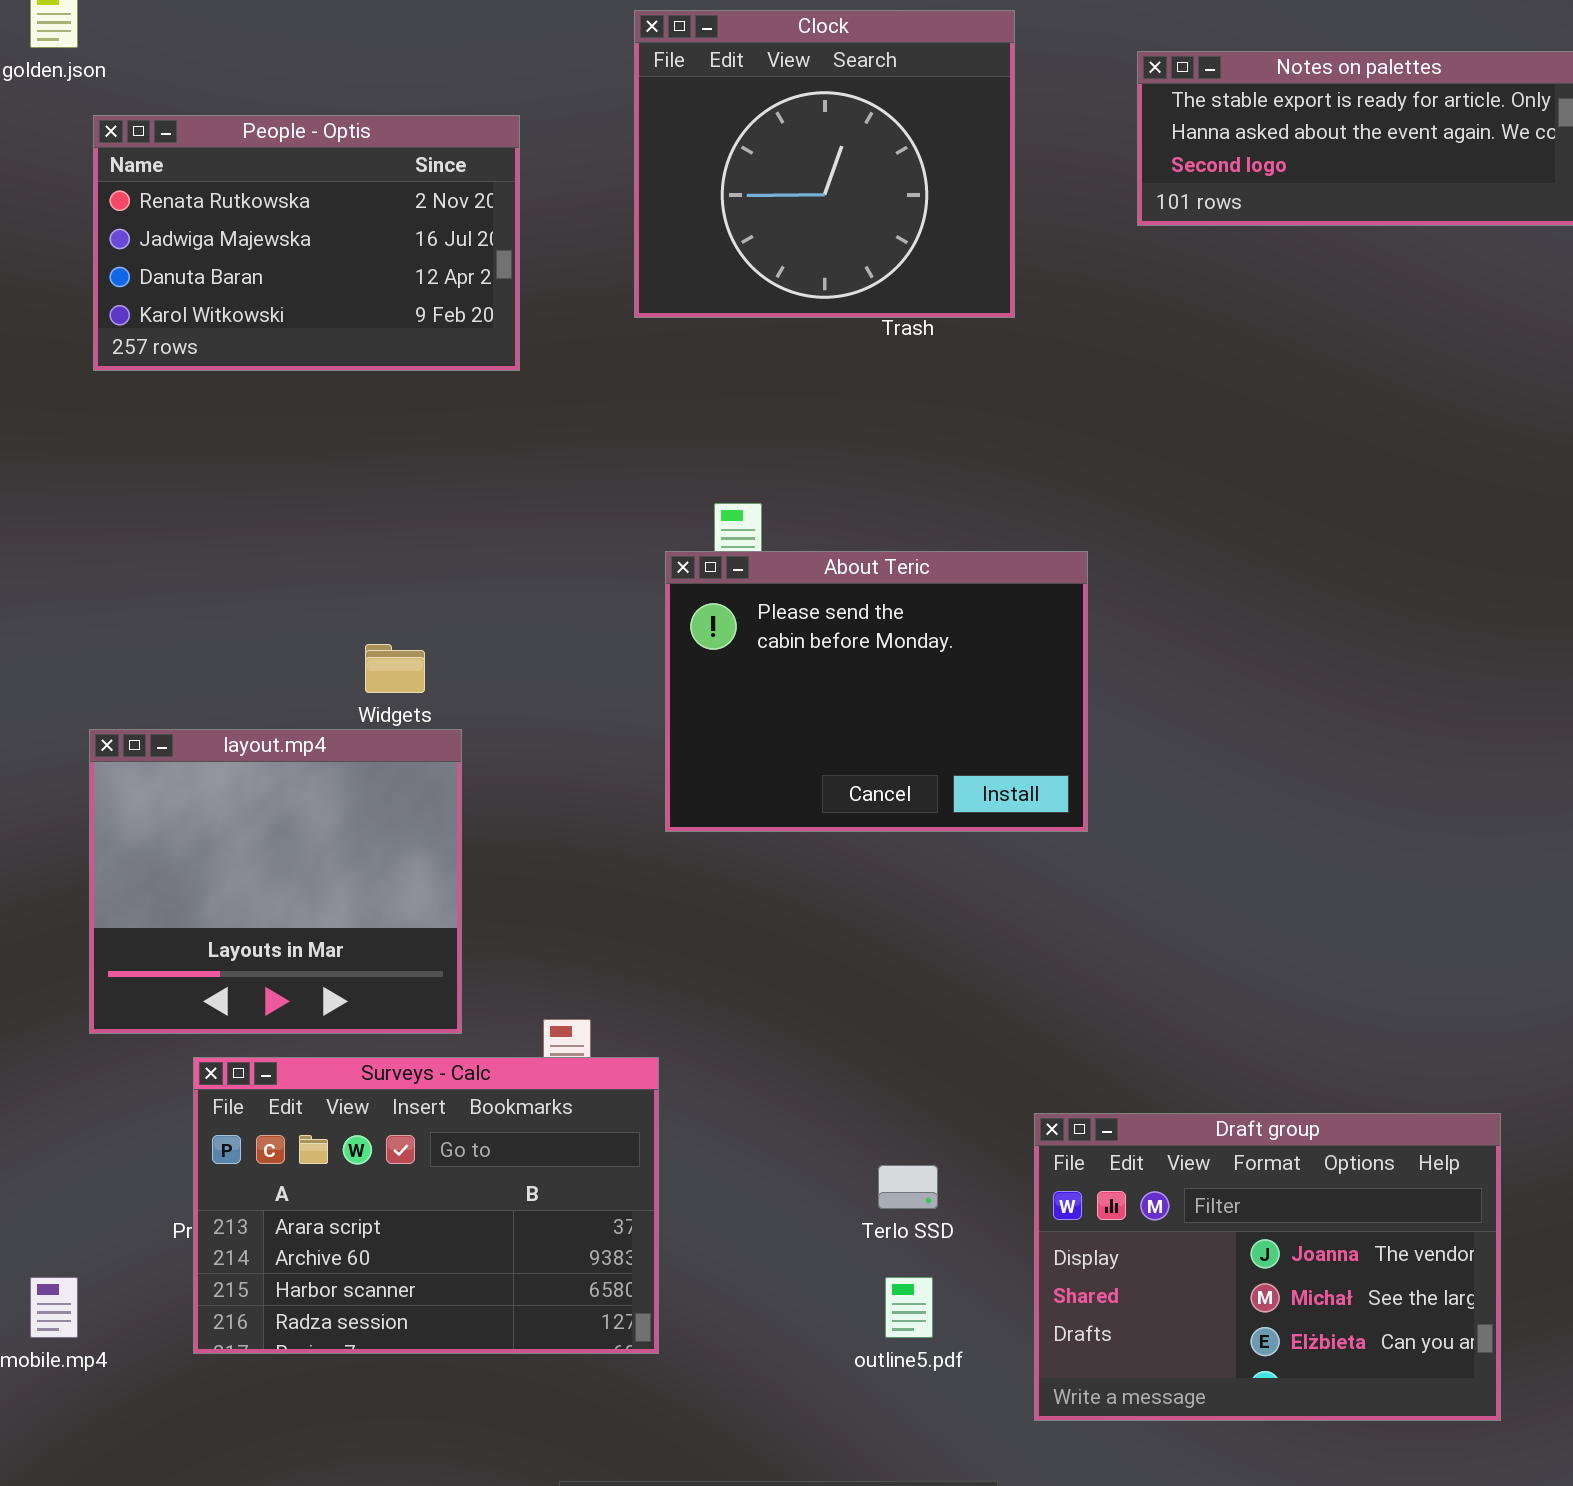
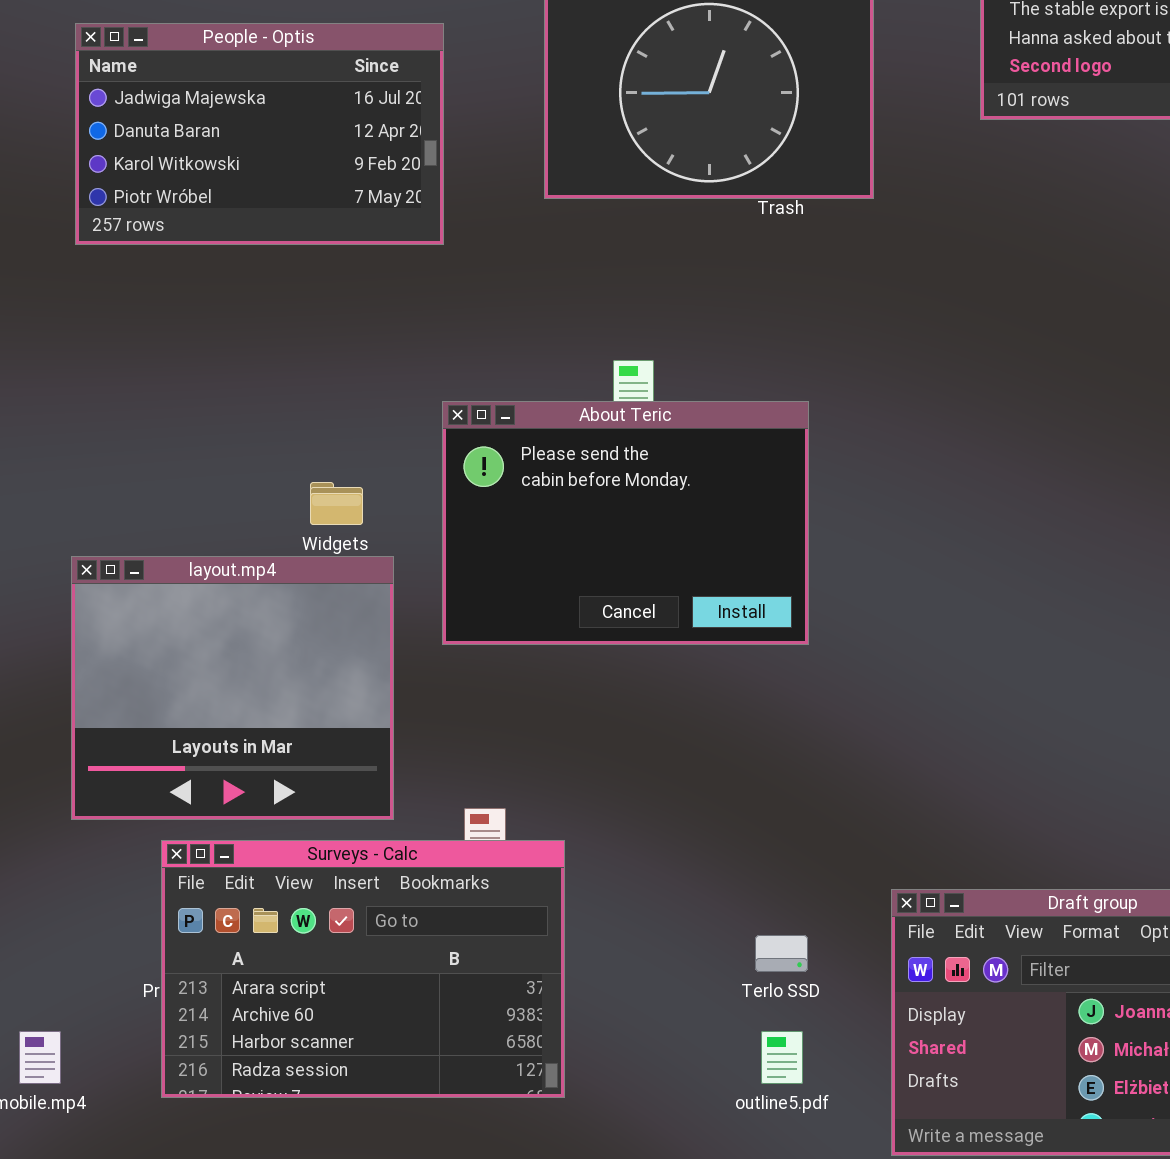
People - Optis: [93,115,520,371] -> [75,23,444,245], scrolled down 1 row
About Teric: [665,551,1088,832] -> [442,401,809,645], moved

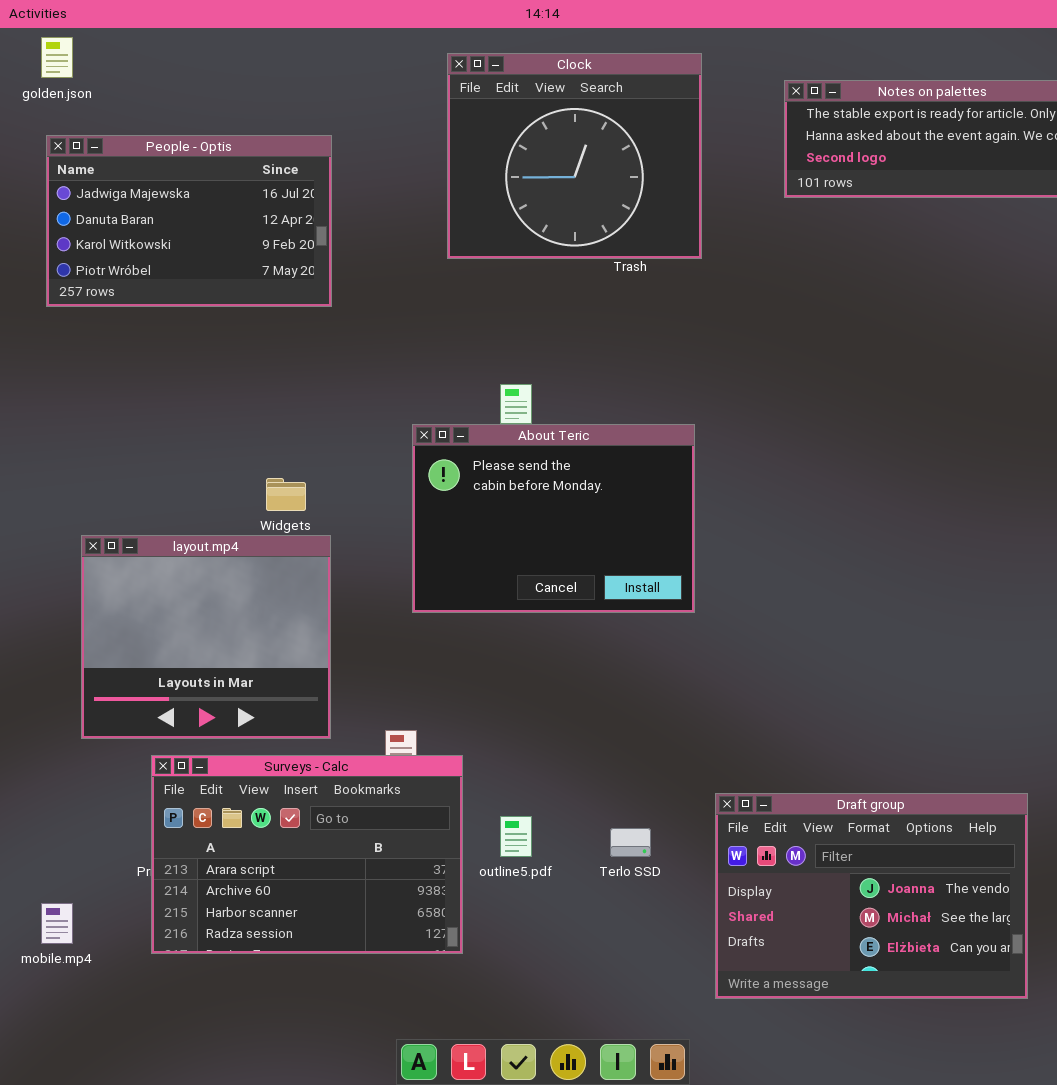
People - Optis: [75,23,444,245] -> [46,135,332,307], moved
About Teric: [442,401,809,645] -> [412,424,695,613], moved
outline5.pdf: [761,1031,803,1084] -> [500,816,532,857], moved

